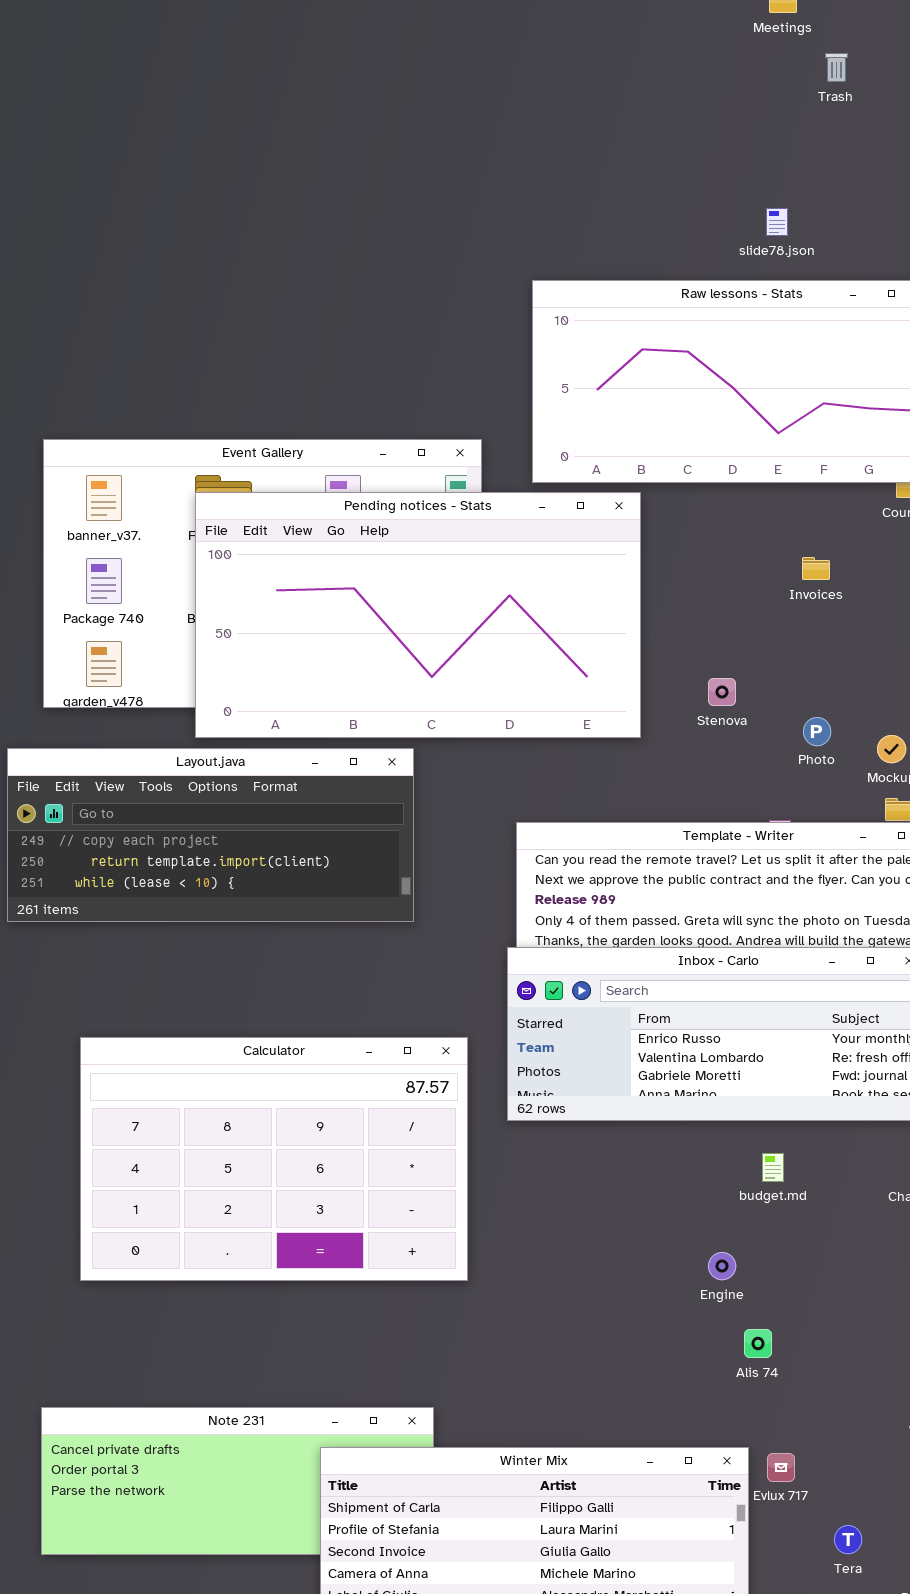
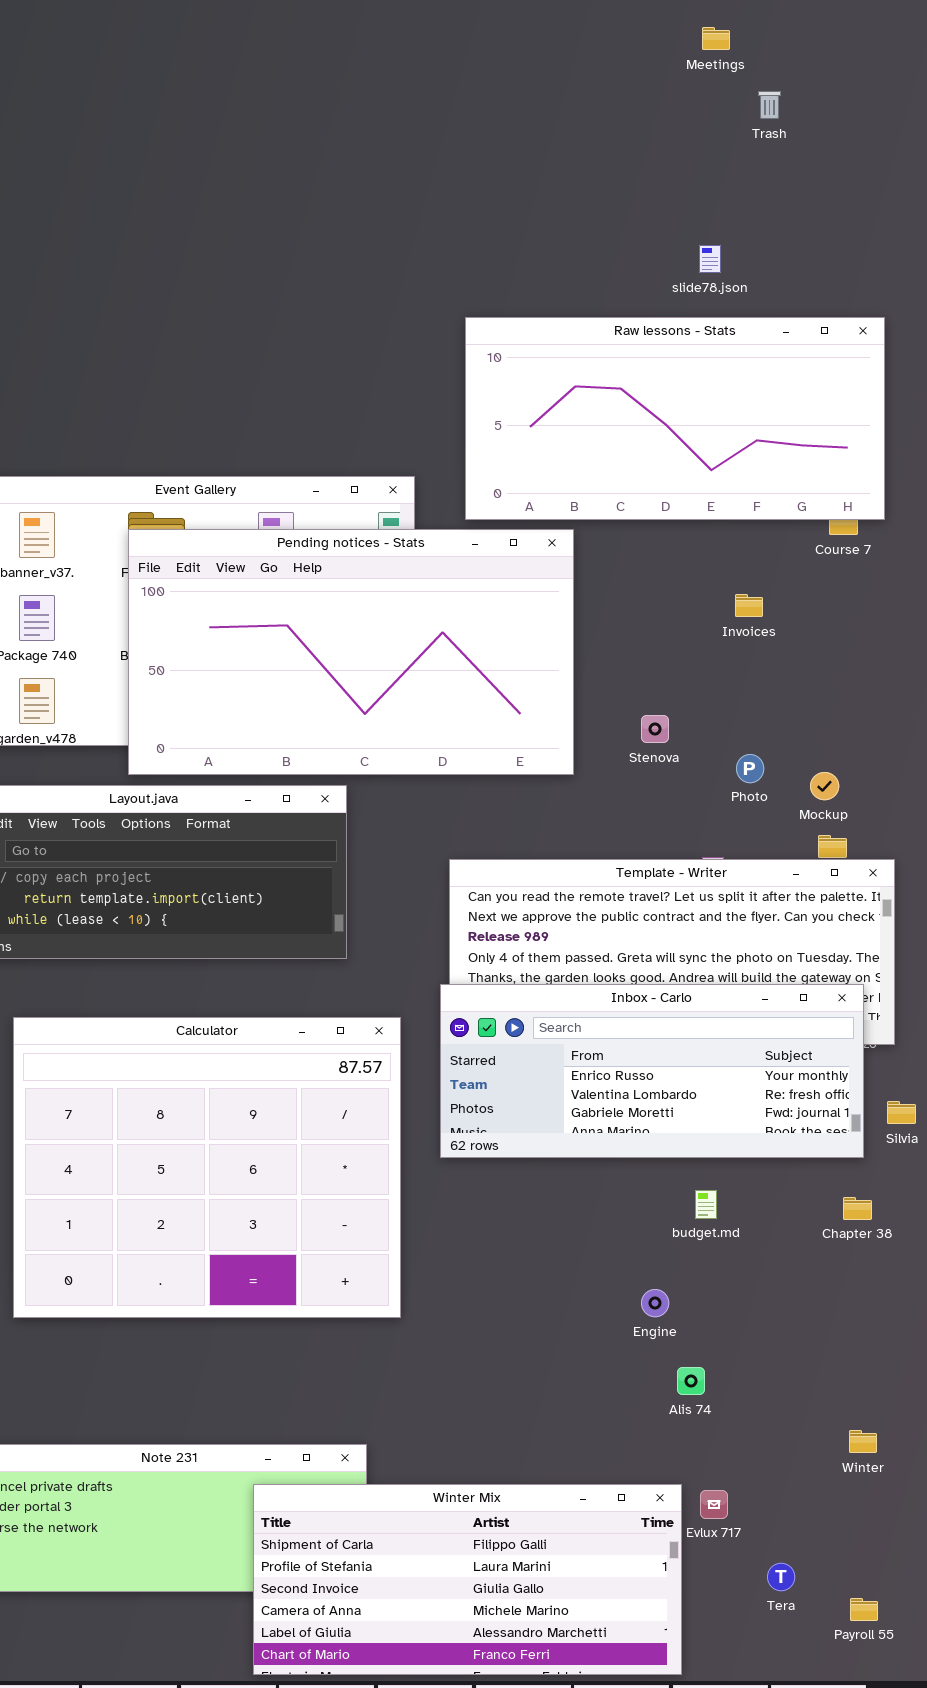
Calculator: [80,1037,468,1281] -> [13,1017,401,1318], resized

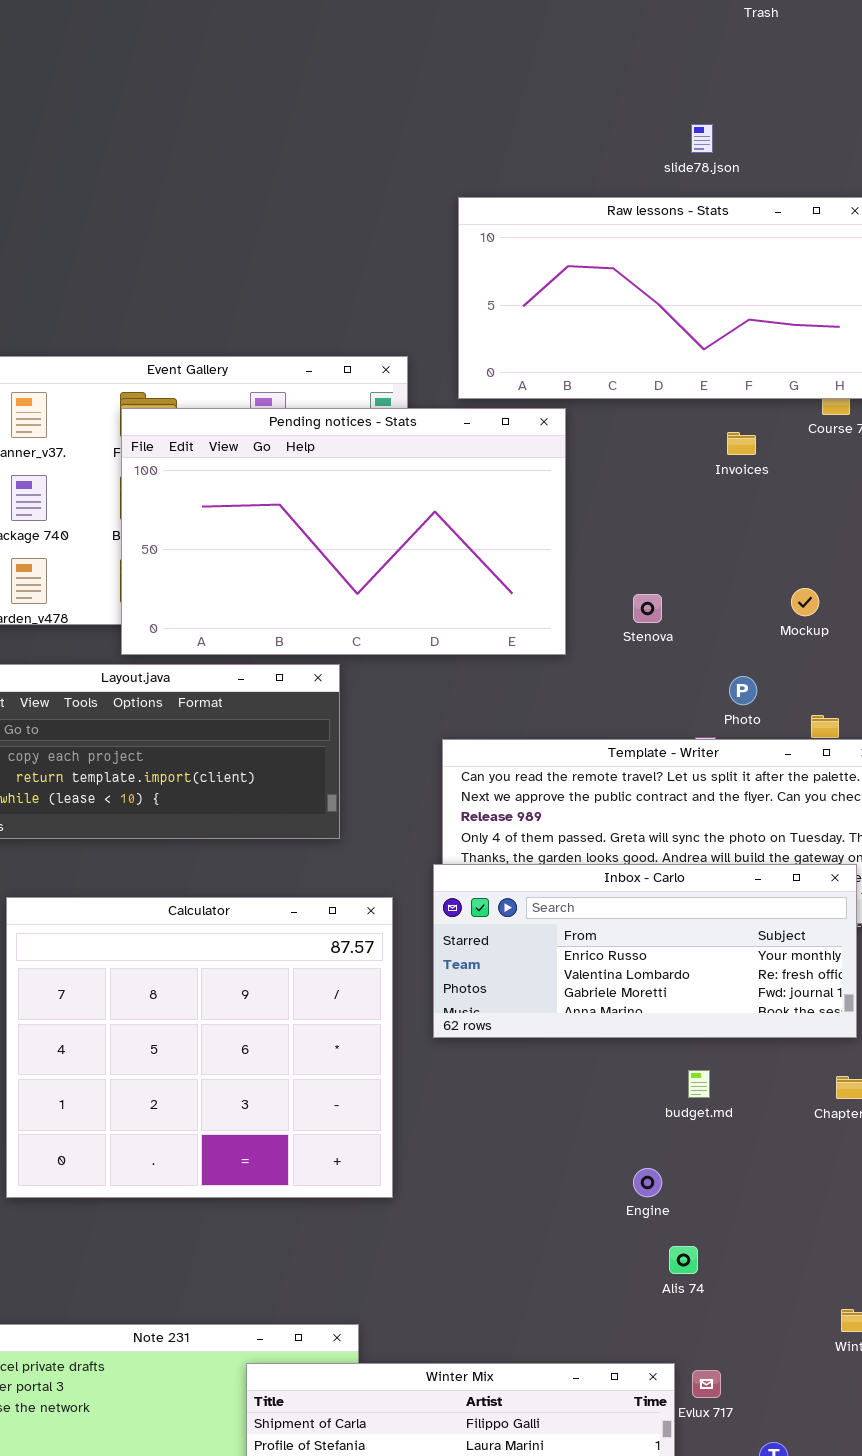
Invoices: [735,594,763,617] -> [727,432,756,455], moved
Photo: [736,754,764,783] -> [729,676,757,705], moved
Mockup: [810,772,839,800] -> [791,588,819,616], moved

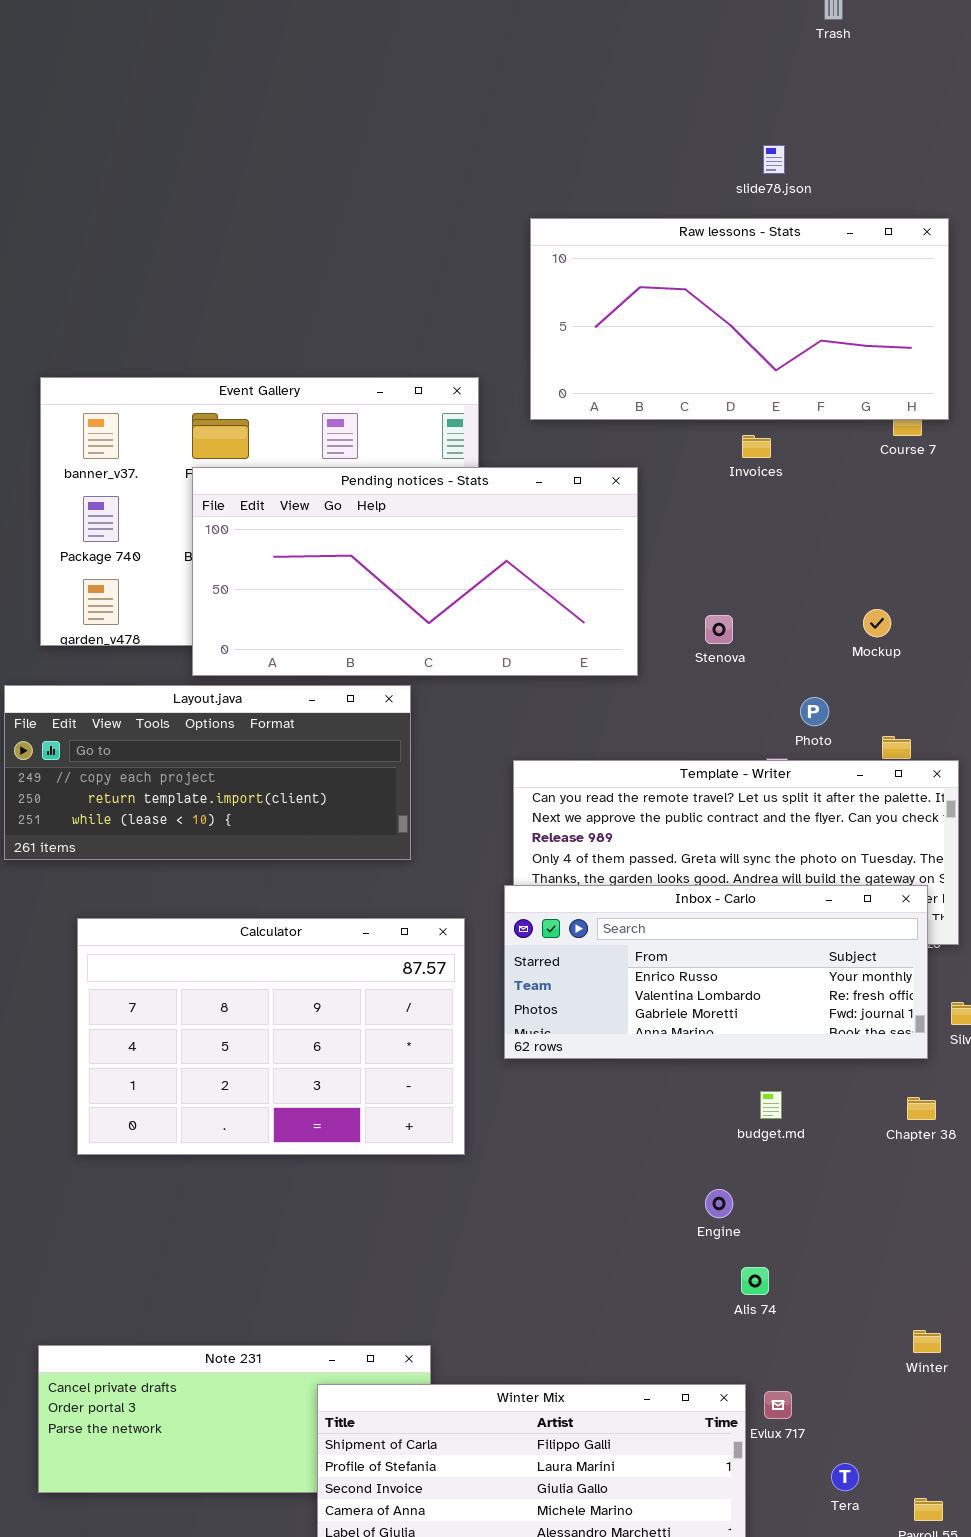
Pending notices - Stats: [121,408,566,655] -> [192,467,638,676], resized
Invoices: [727,432,756,455] -> [742,435,771,458], moved
Calculator: [6,897,393,1198] -> [77,918,465,1155], resized

